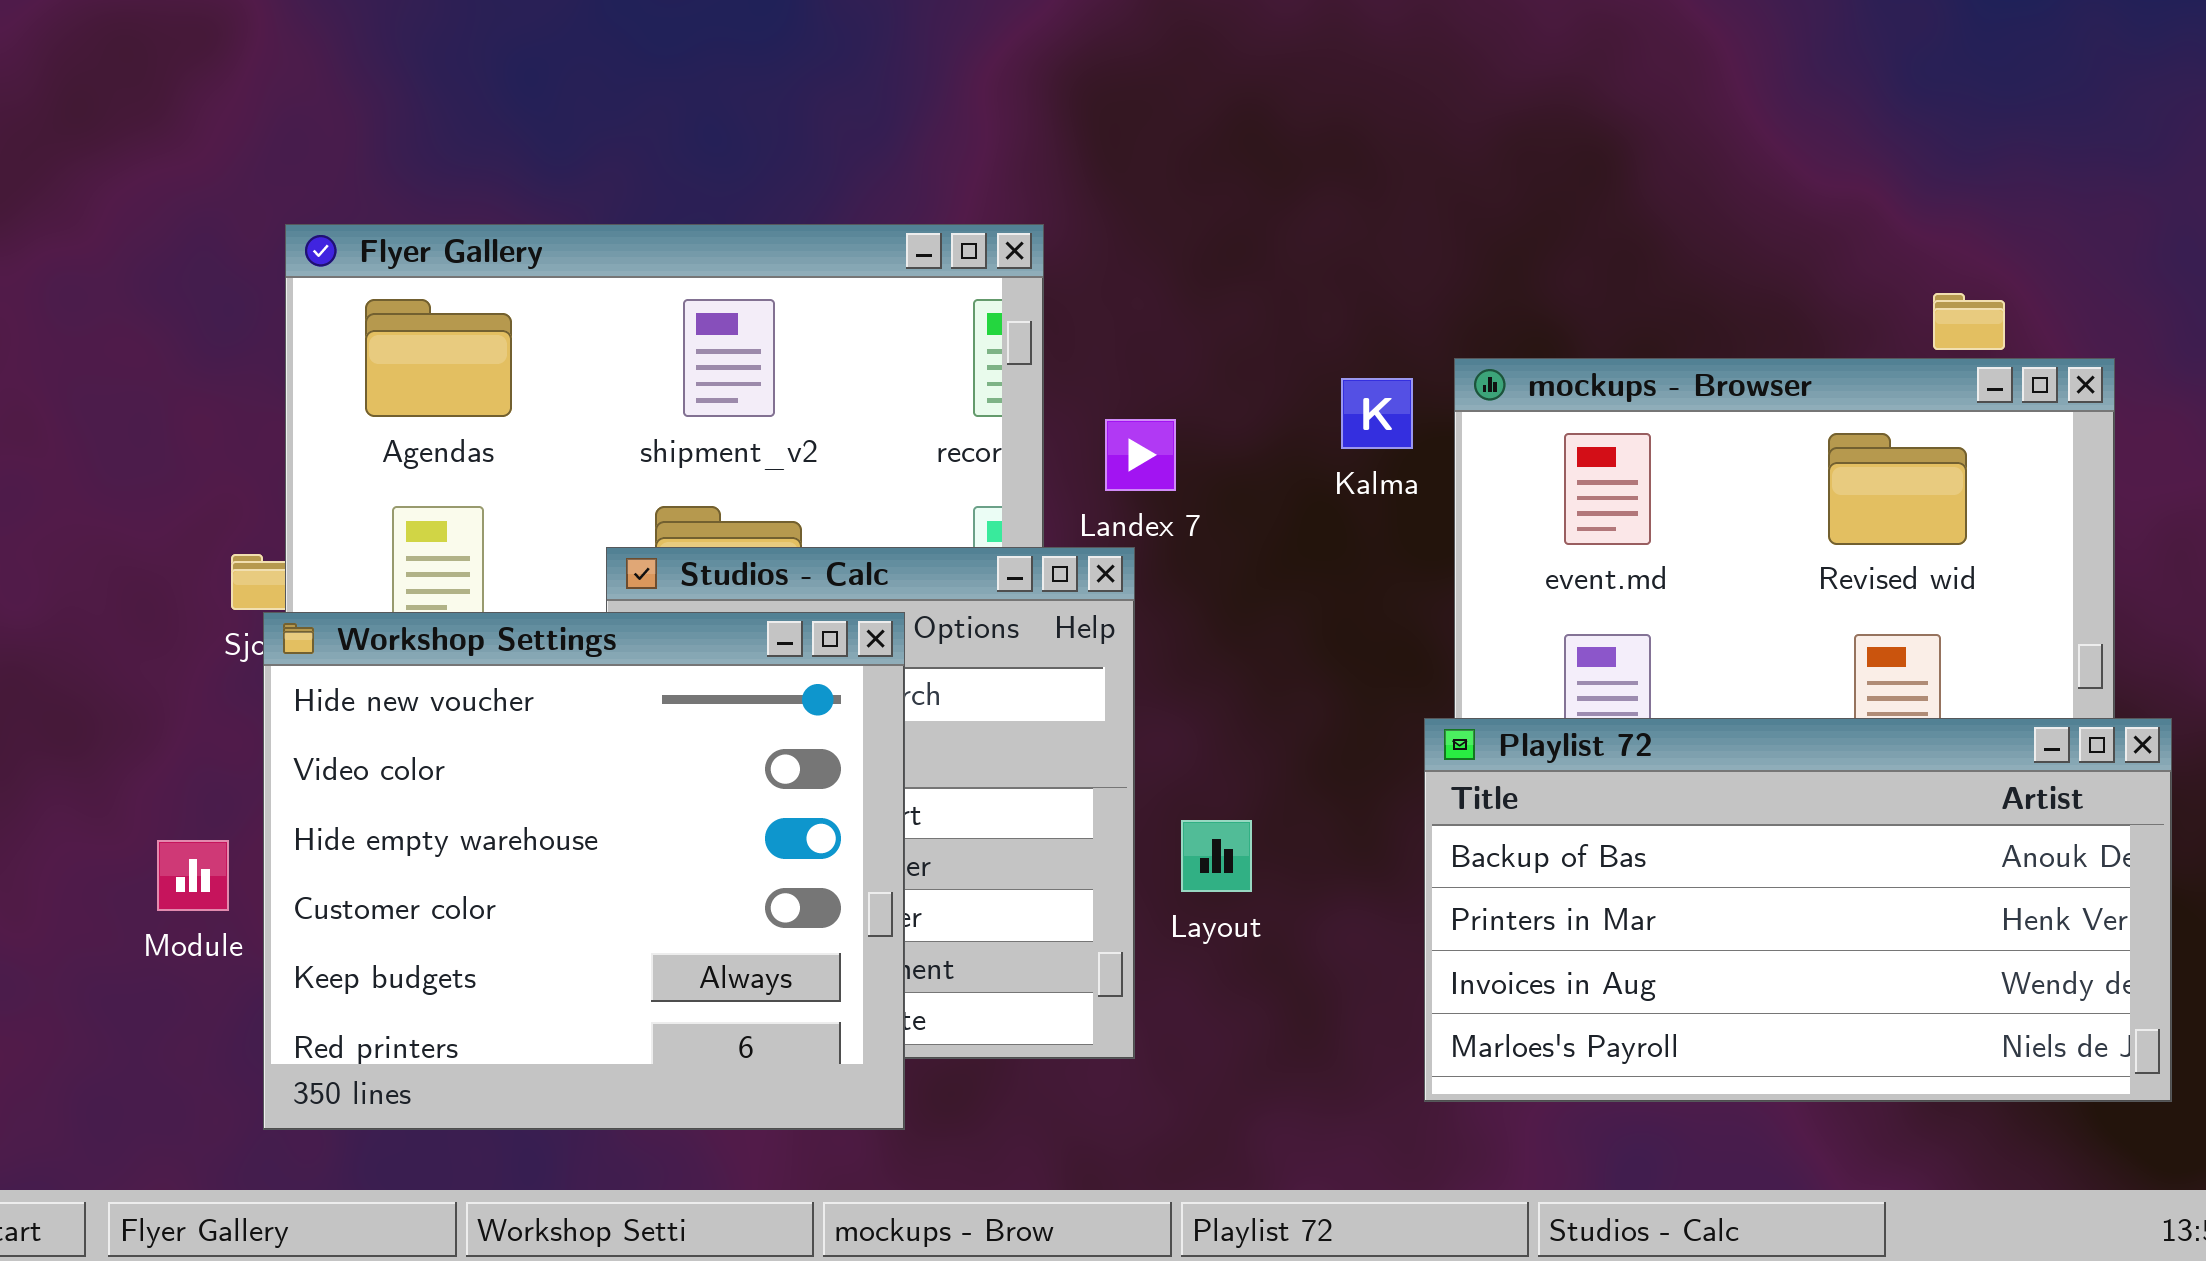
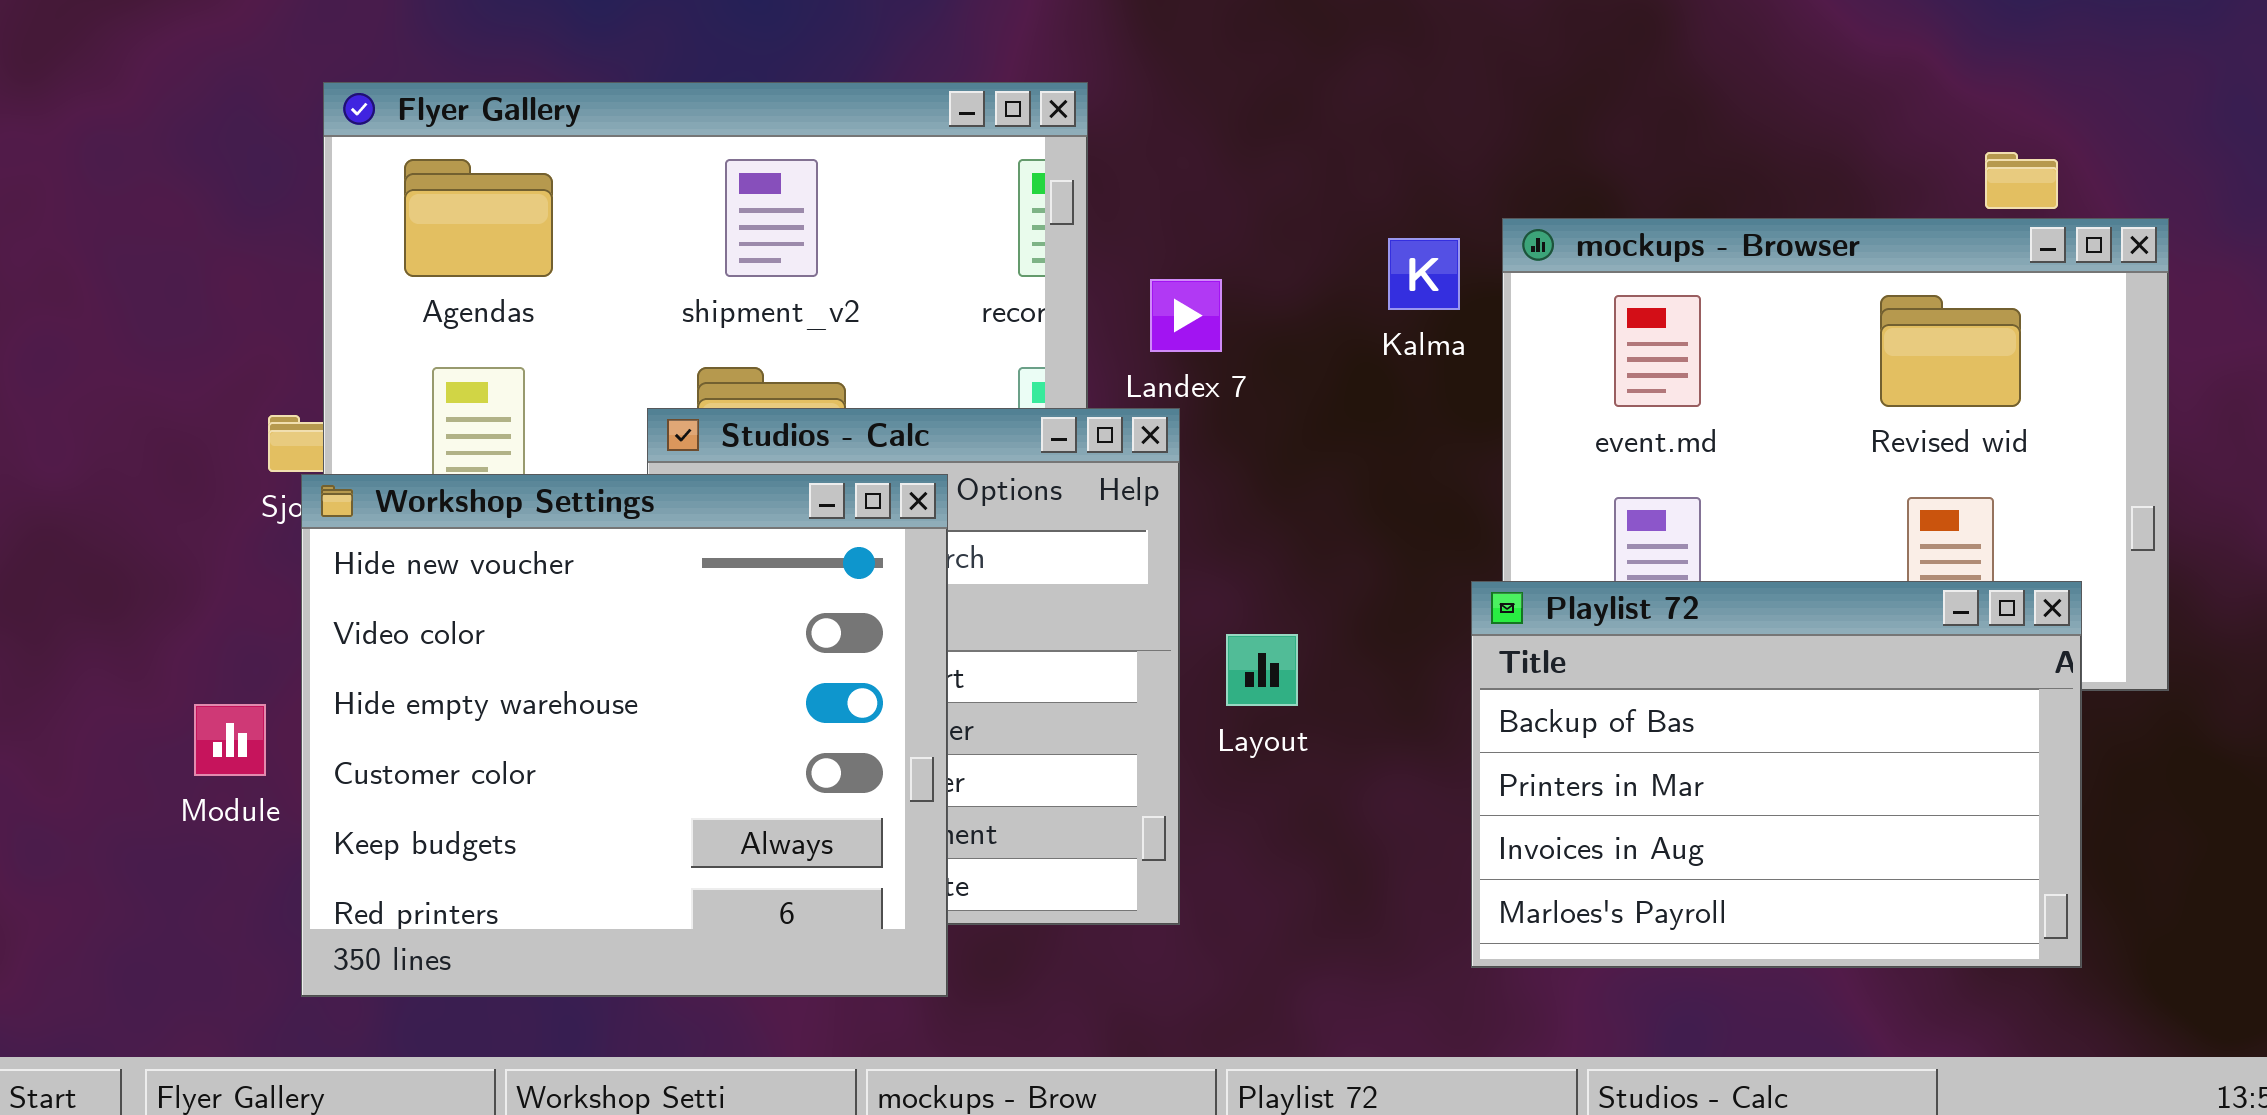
Playlist 72: [1424,718,2172,1102] -> [1471,581,2082,968], resized
Layout: [1181,820,1252,892] -> [1226,634,1298,706], moved

